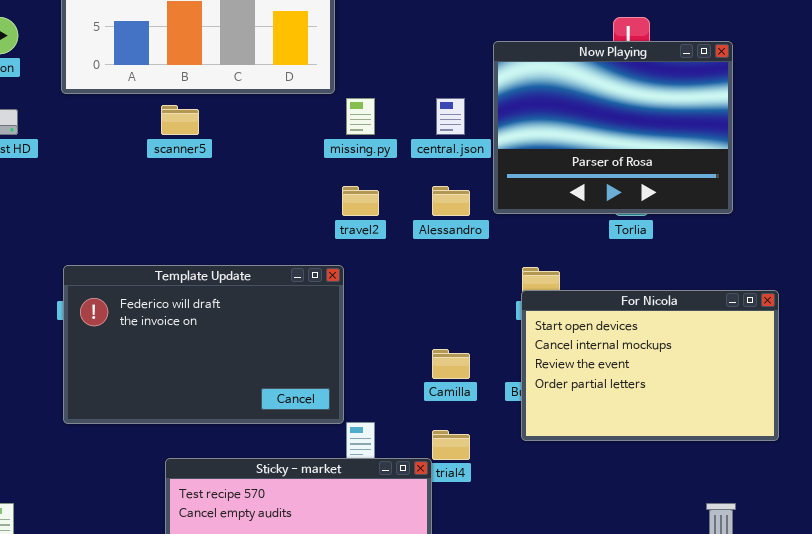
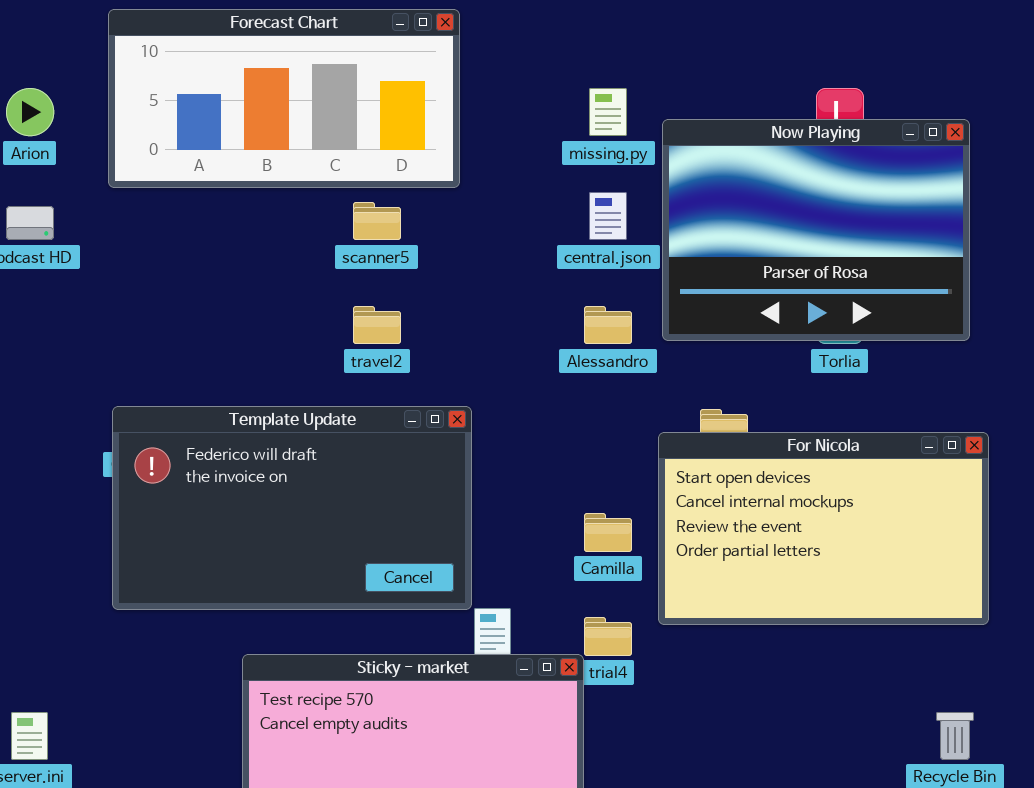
missing.py: [346,98,375,135] -> [589,88,627,136], moved
scanner5: [161,105,199,135] -> [353,202,401,240], moved
travel2: [342,186,379,216] -> [353,306,401,344], moved
For Nicola: [521,290,779,441] -> [658,432,989,625], moved

